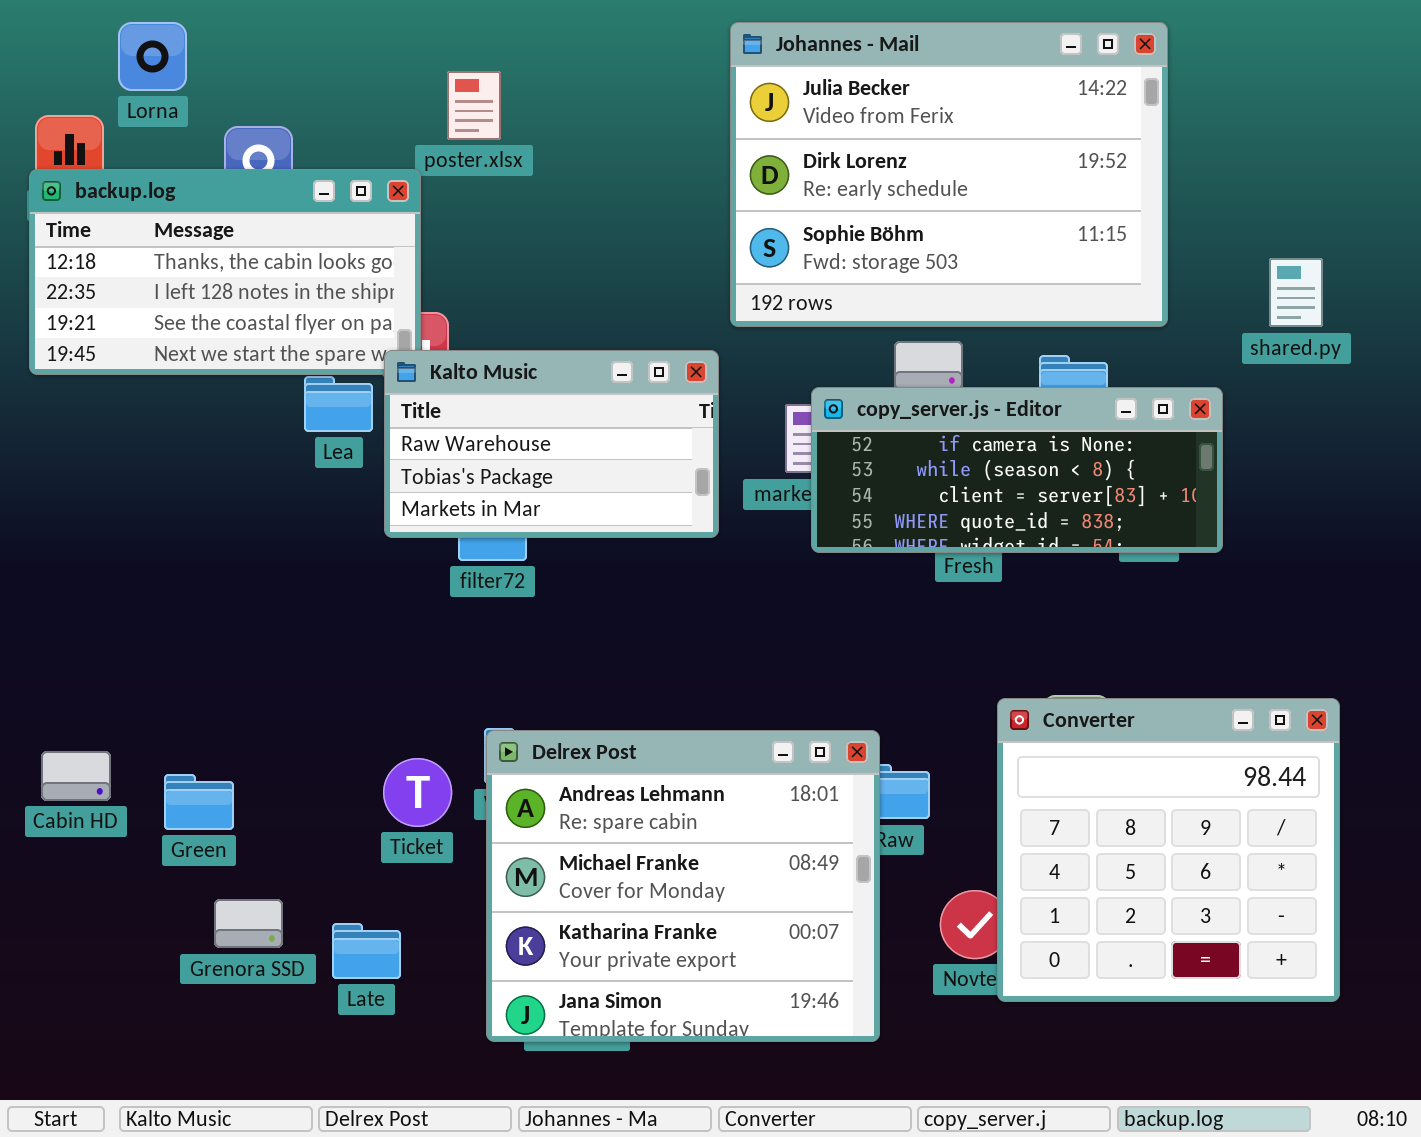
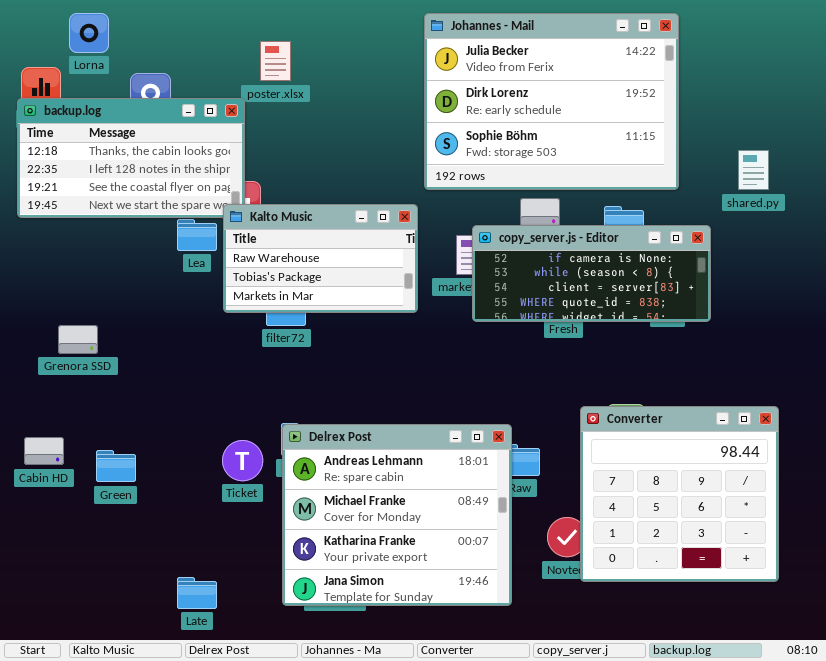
Grenora SSD: [214,899,283,948] -> [58,325,98,354], moved
Late: [332,923,401,979] -> [177,577,217,609], moved

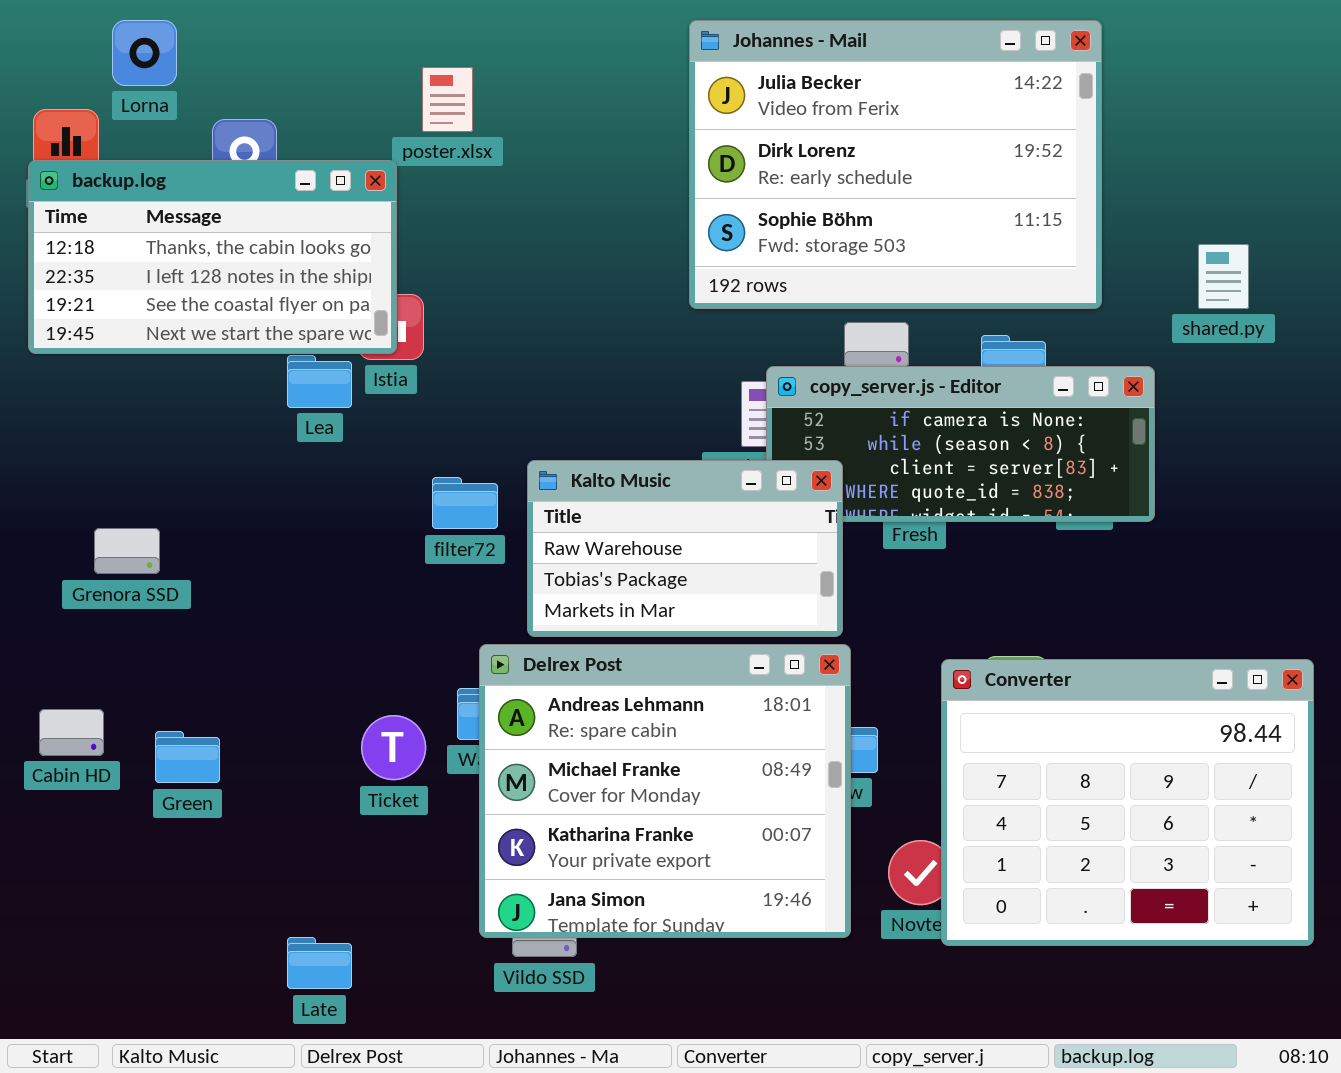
Kalto Music: [223,204,418,313] -> [527,460,843,637], moved
Converter: [580,406,779,582] -> [941,659,1314,946], resized
Delrex Post: [282,424,512,606] -> [479,644,851,938], moved

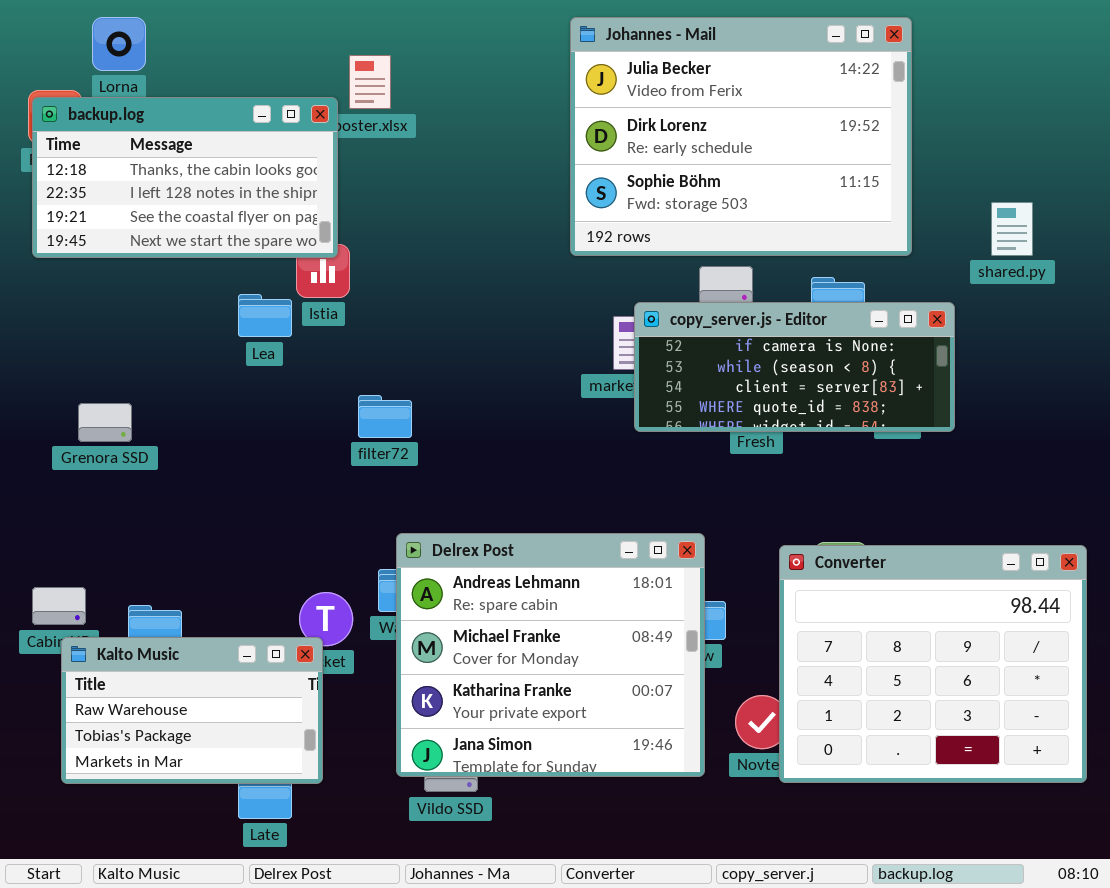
backup.log: [28,160,397,354] -> [32,97,338,258], moved
Kalto Music: [527,460,843,637] -> [61,637,323,784], moved
Grenora SSD: [94,528,160,574] -> [78,403,132,442], moved

